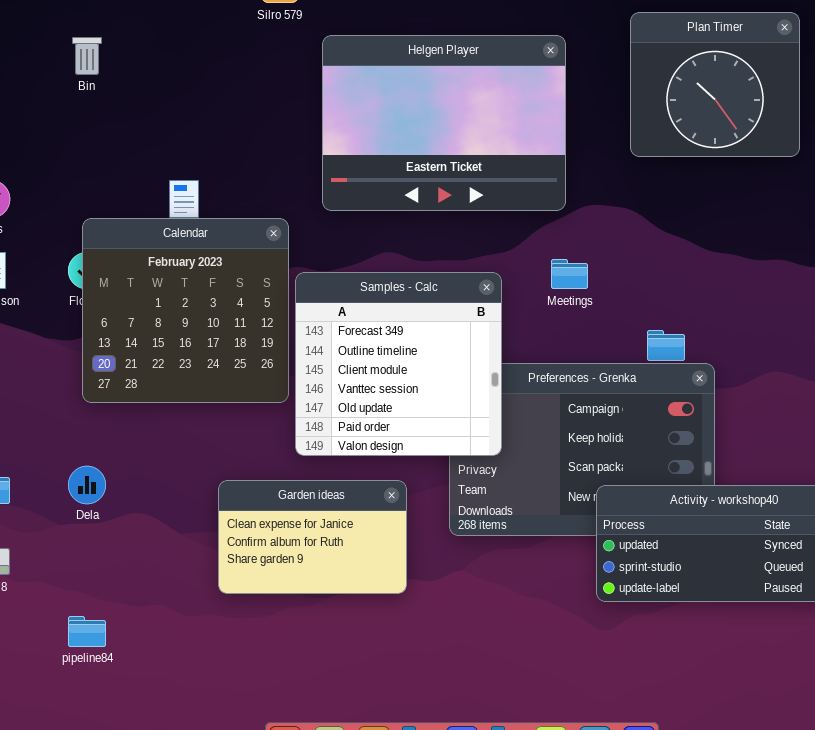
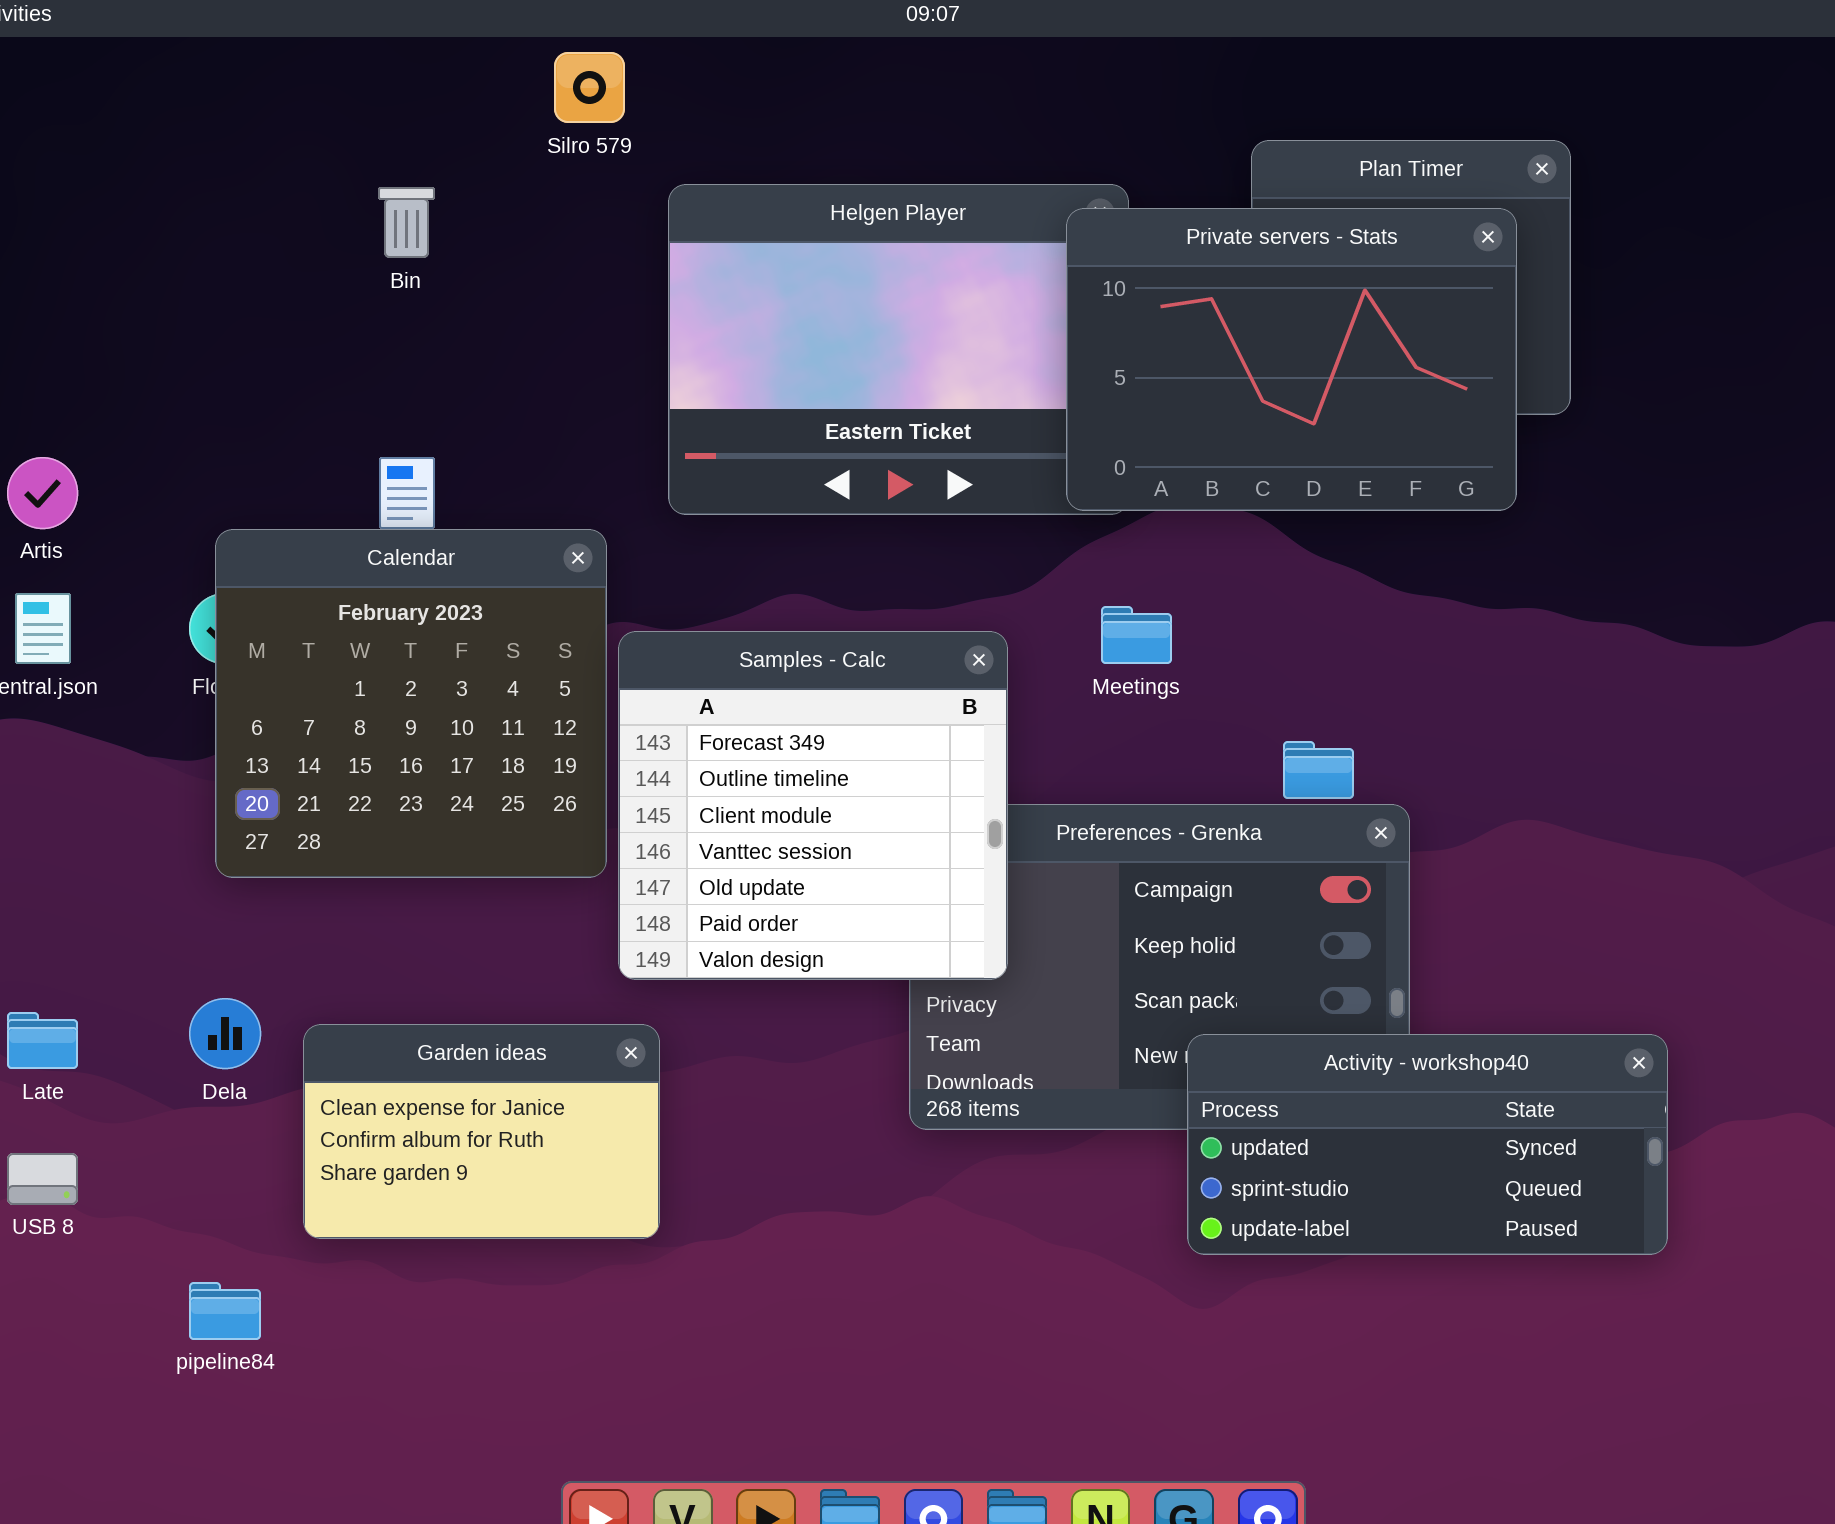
Bin: [72,37,102,75] -> [378,187,435,258], moved
Private servers - Stats: none -> [1066,208,1517,511], opened
Garden ideas: [218,480,407,594] -> [303,1024,660,1239], moved

